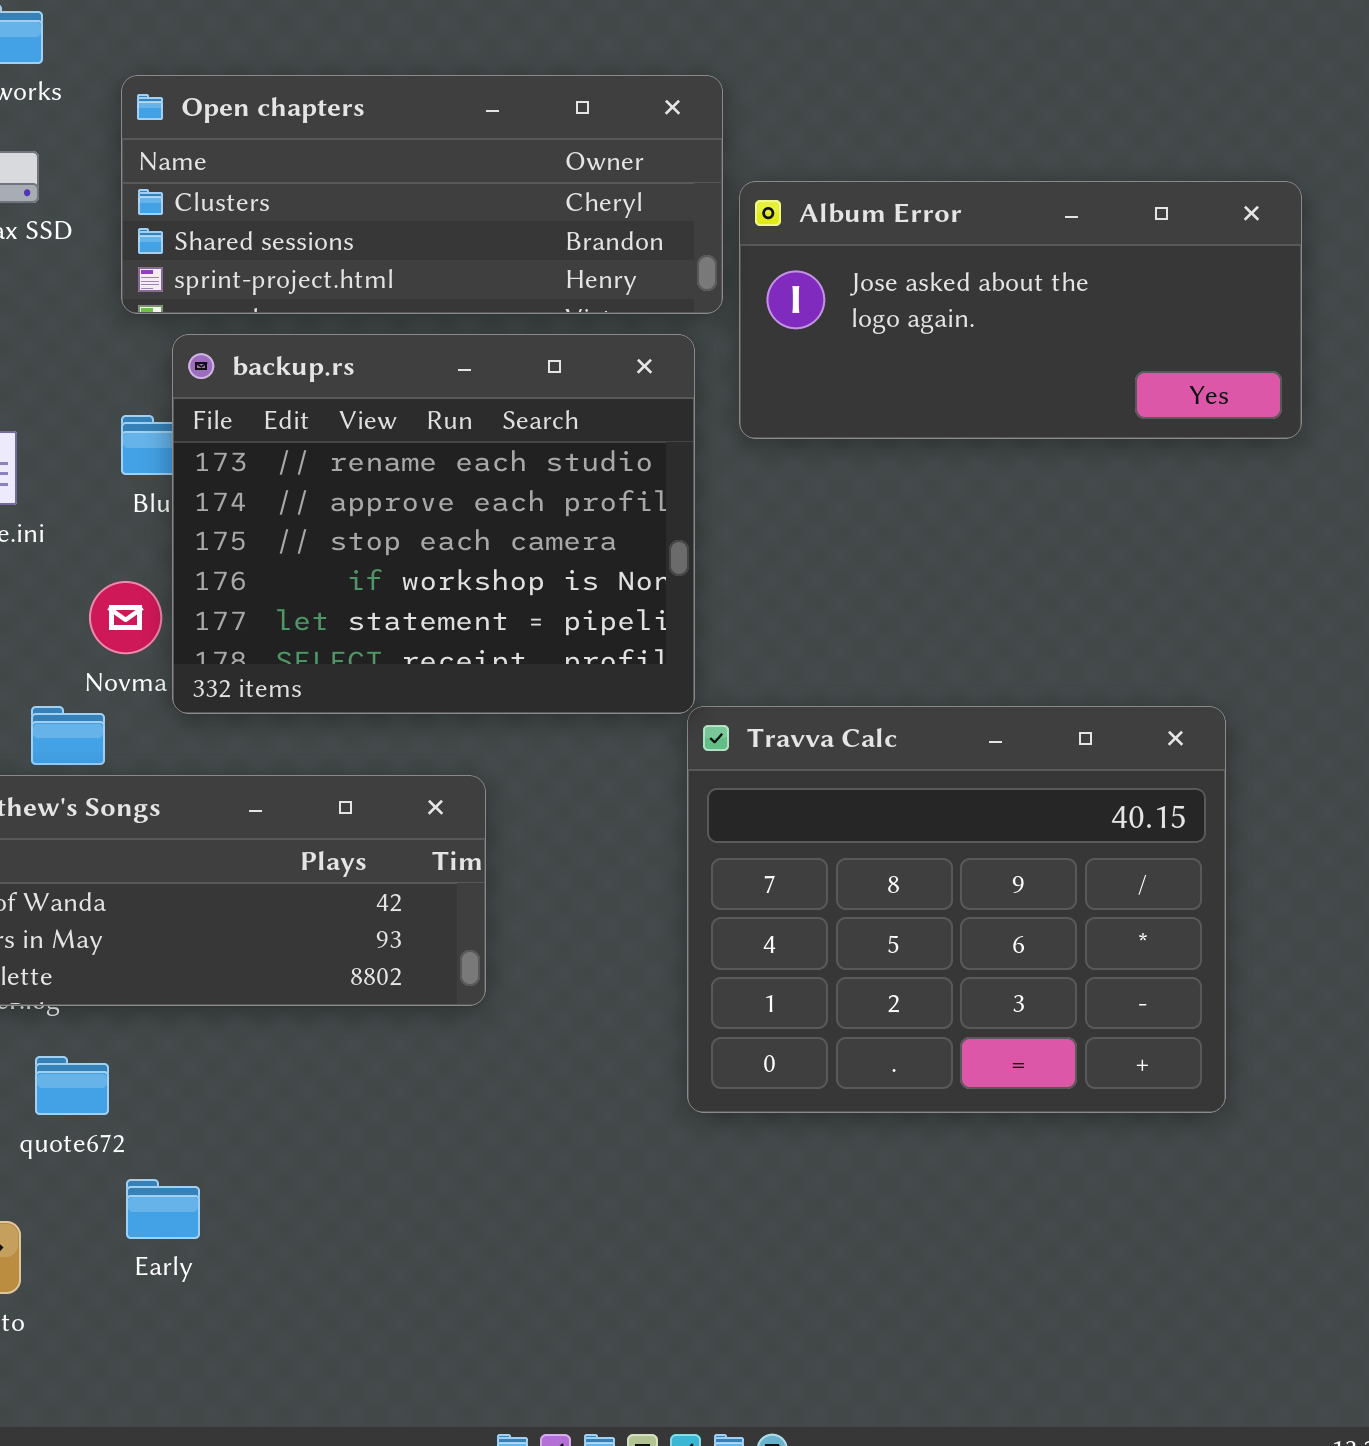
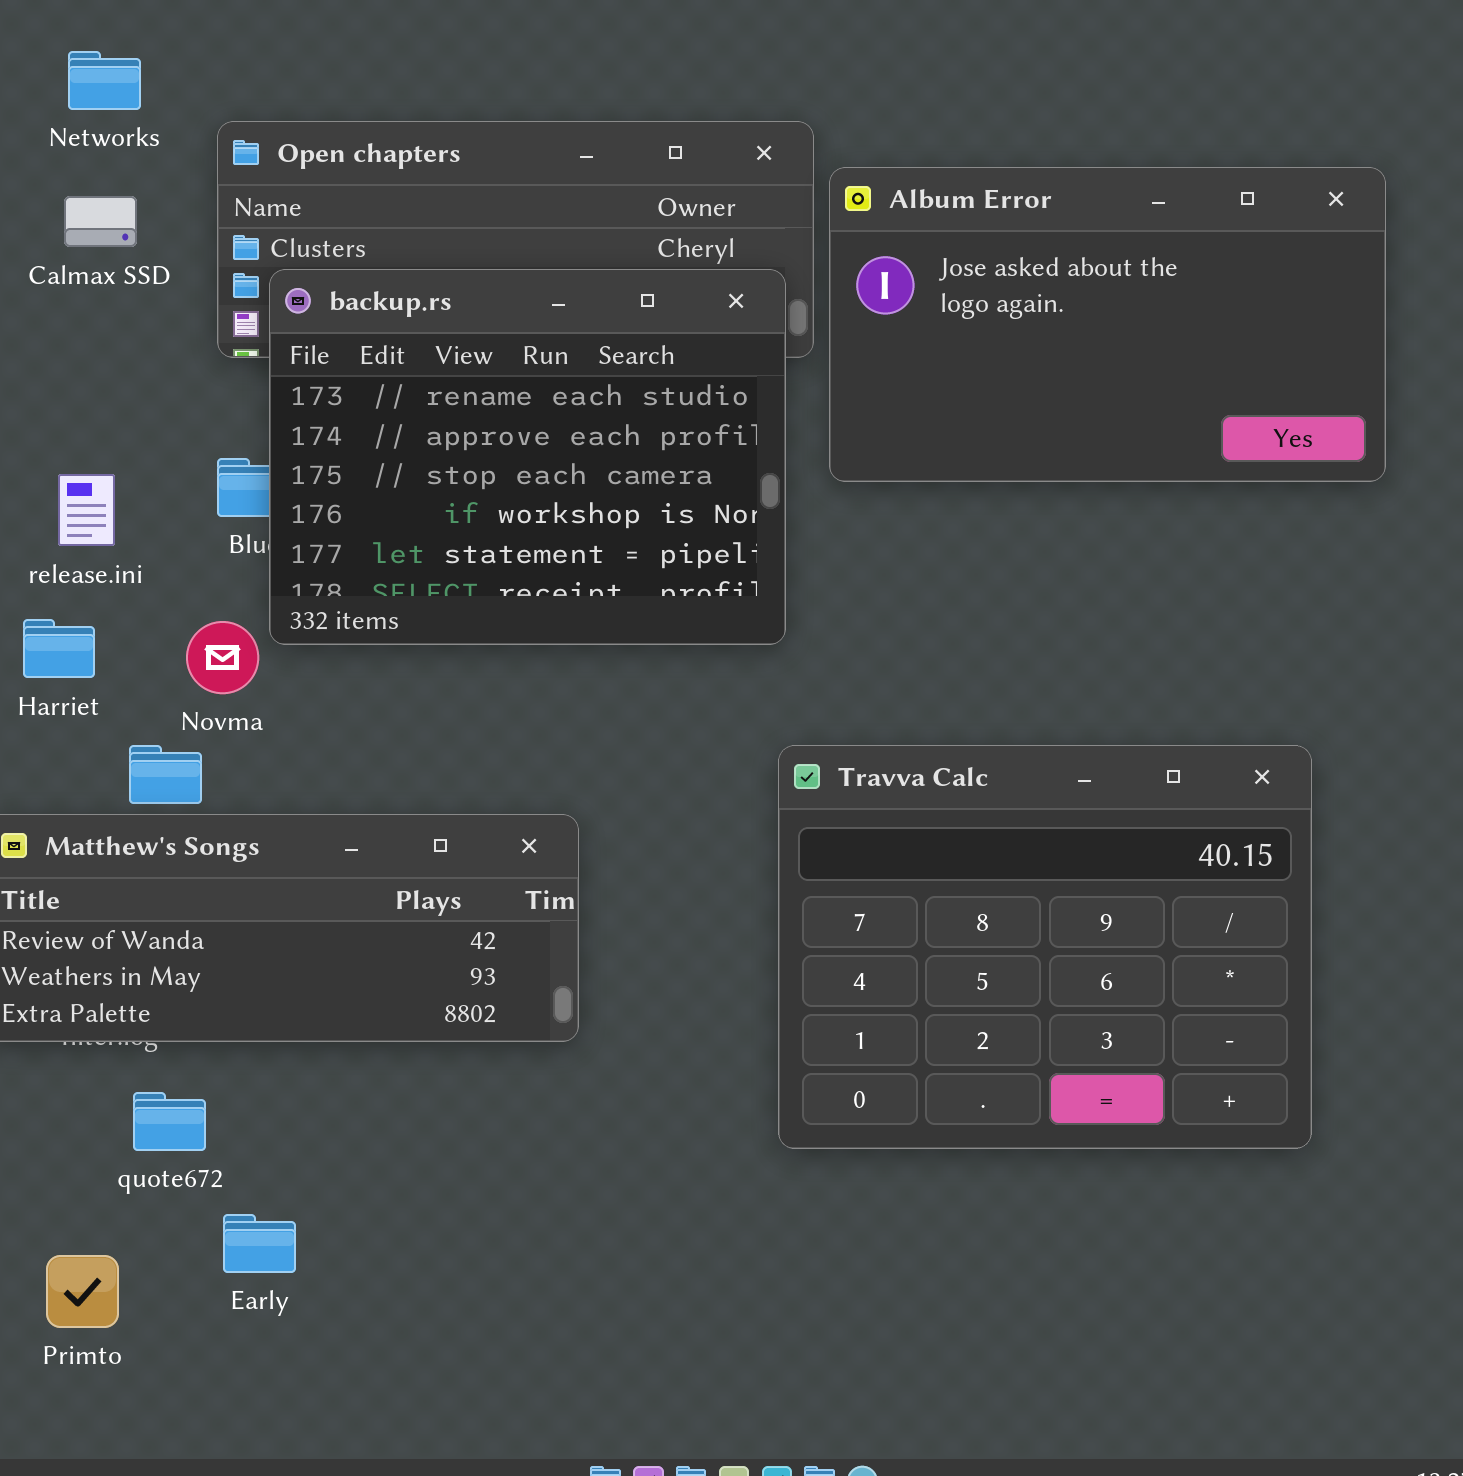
Album Error: [739,181,1302,439] -> [829,167,1386,482], resized
backup.rs: [172,334,695,714] -> [269,269,786,645], moved

